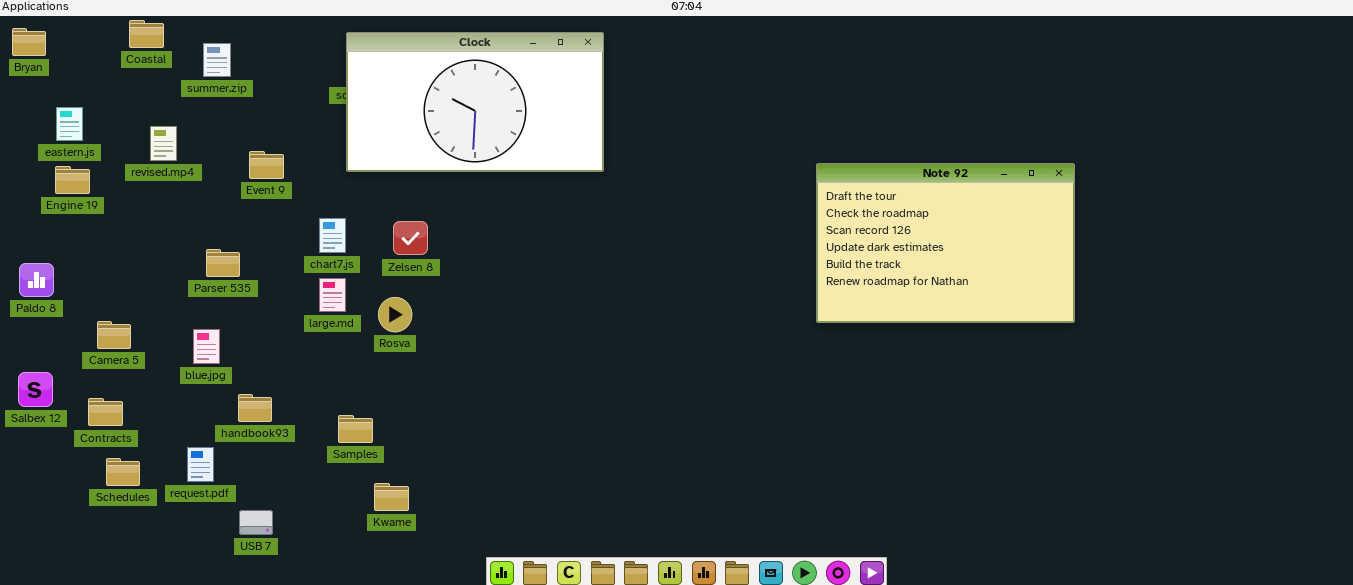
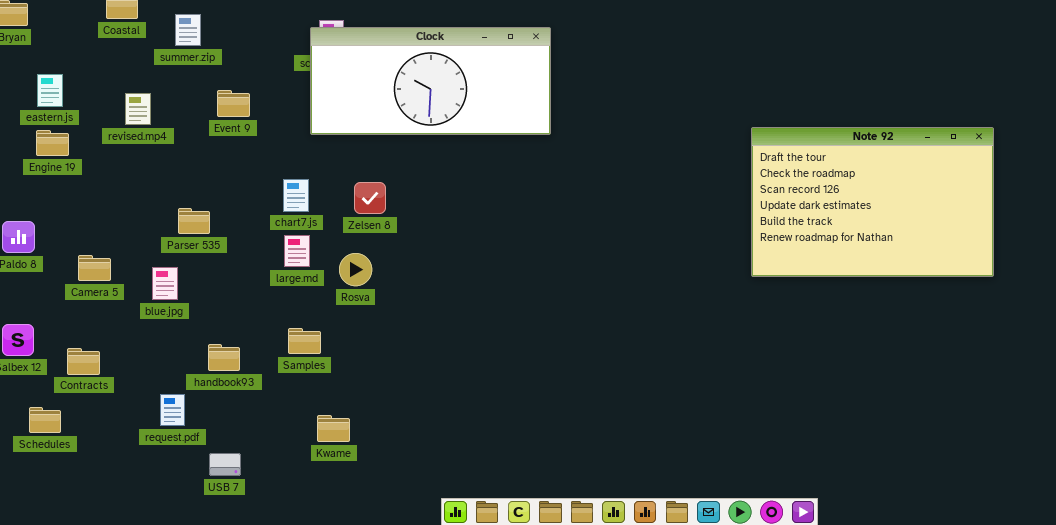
Clock: [346,32,604,172] -> [310,27,551,135], resized
Event 9: [249,151,284,179] -> [217,90,250,117], moved
Camera 5: [97,321,131,349] -> [78,255,111,281], moved
blue.jpg: [193,329,220,364] -> [152,267,178,300], moved
Samples: [338,415,373,443] -> [288,328,321,354], moved
Schedules: [106,458,140,486] -> [29,407,61,433], moved
Kwame: [374,483,409,511] -> [317,415,350,442], moved

